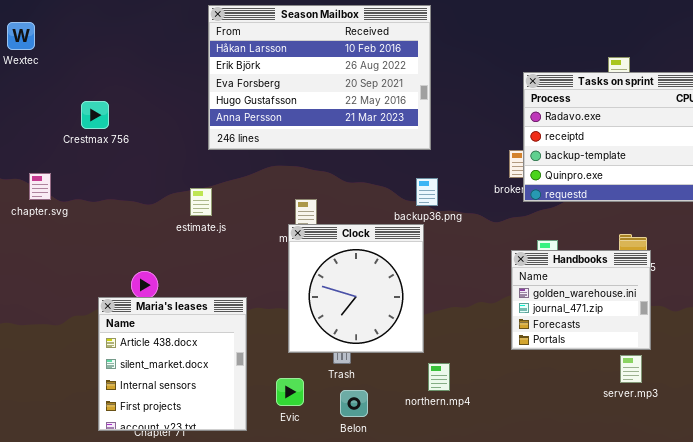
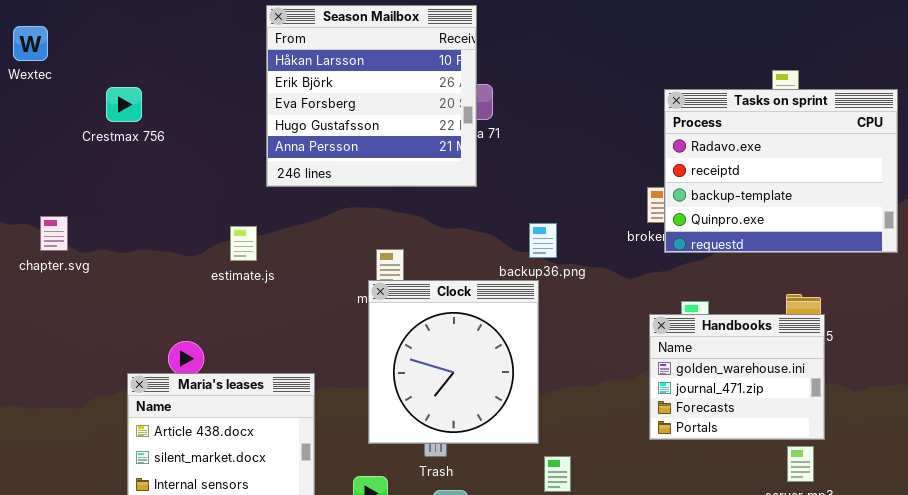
Season Mailbox: [208,5,431,150] -> [266,5,477,187], resized
Crestmax 756: [81,101,109,129] -> [106,87,142,122], moved
estimate.js: [190,188,212,216] -> [230,226,257,261], moved

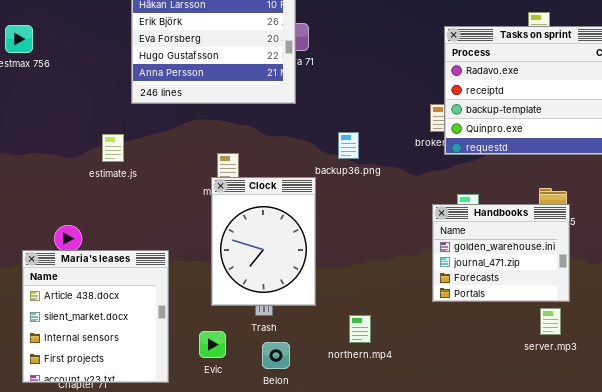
Clock: [368,280,539,444] -> [211,177,316,306], resized

